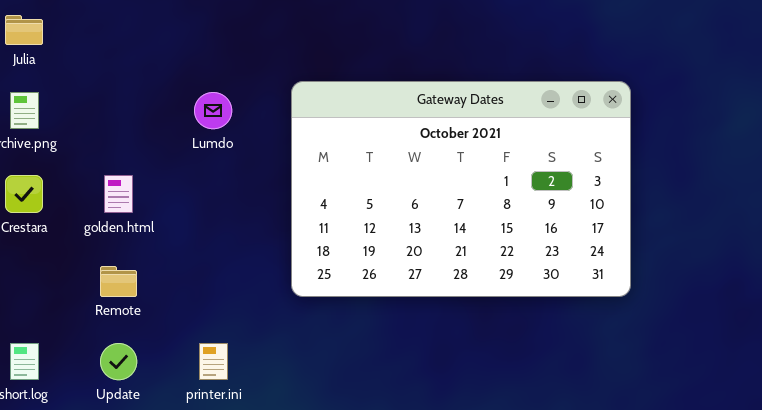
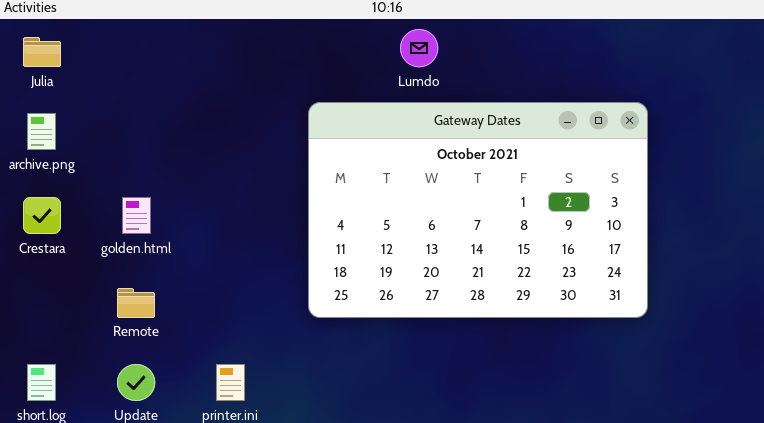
Lumdo: [194,92,232,129] -> [400,29,438,67], moved

